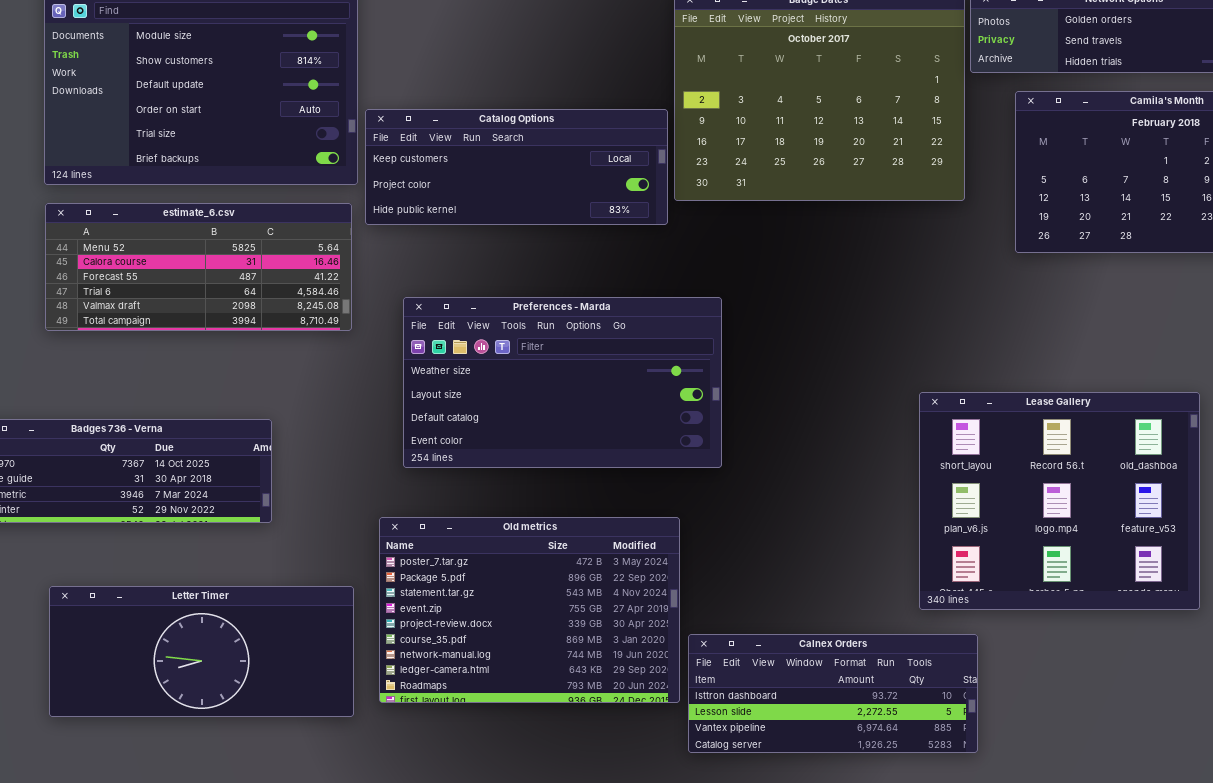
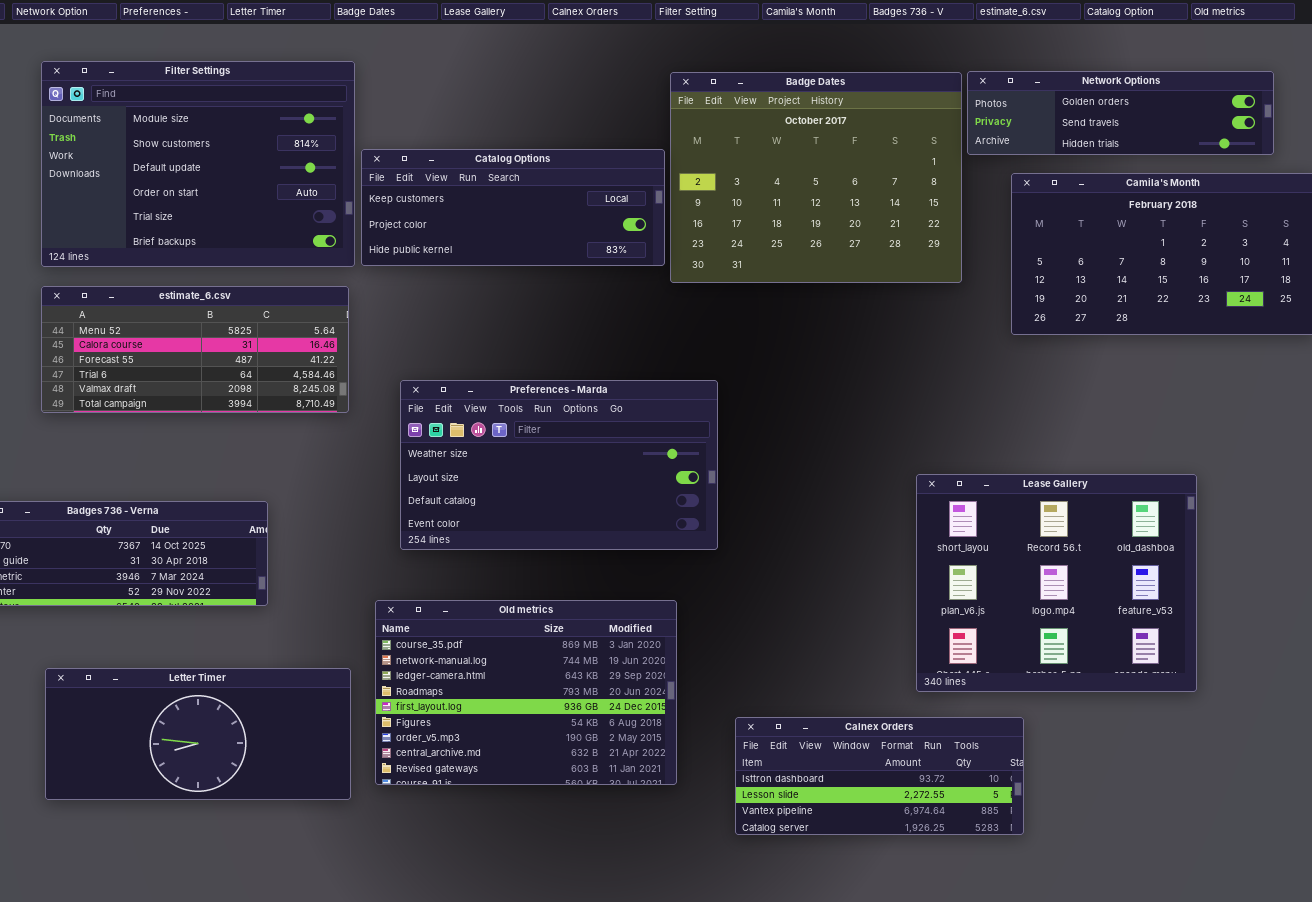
Catalog Options: [365,109,668,225] -> [361,149,665,266], moved
Old metrics: [379,517,680,703] -> [375,600,677,785], scrolled down 5 rows
Calnex Orders: [688,634,978,753] -> [735,717,1024,835], moved

